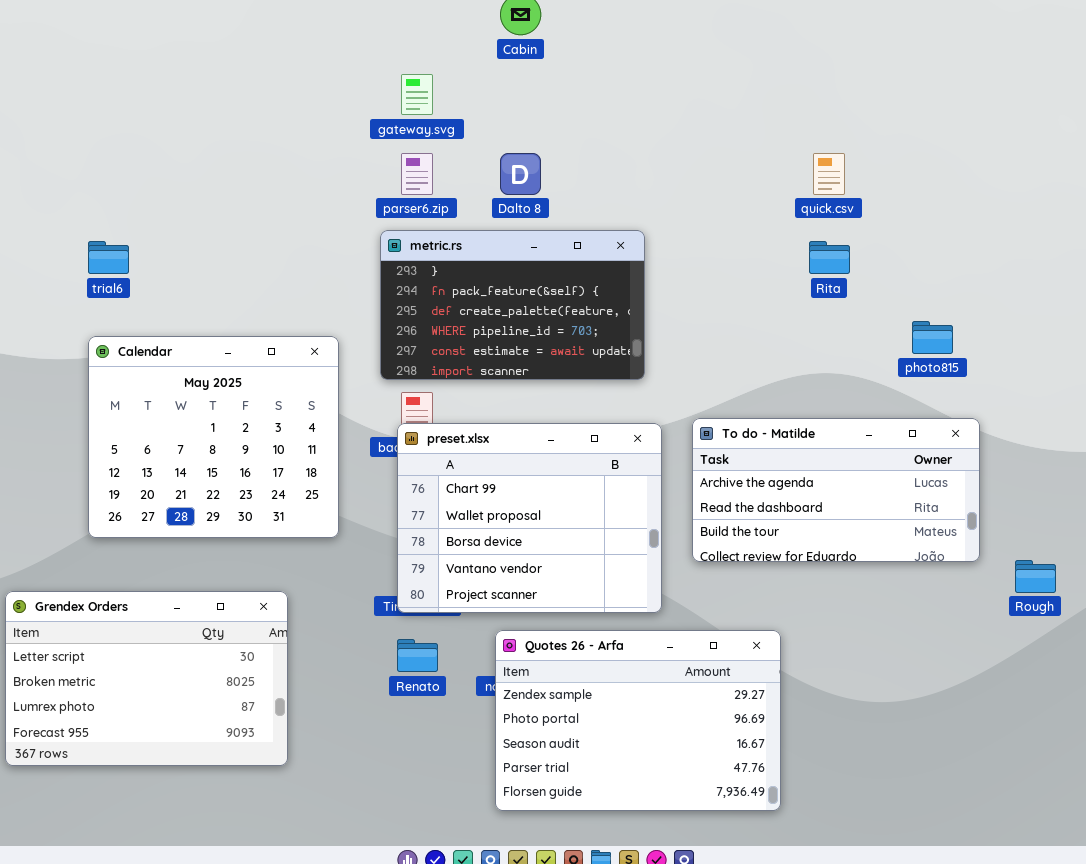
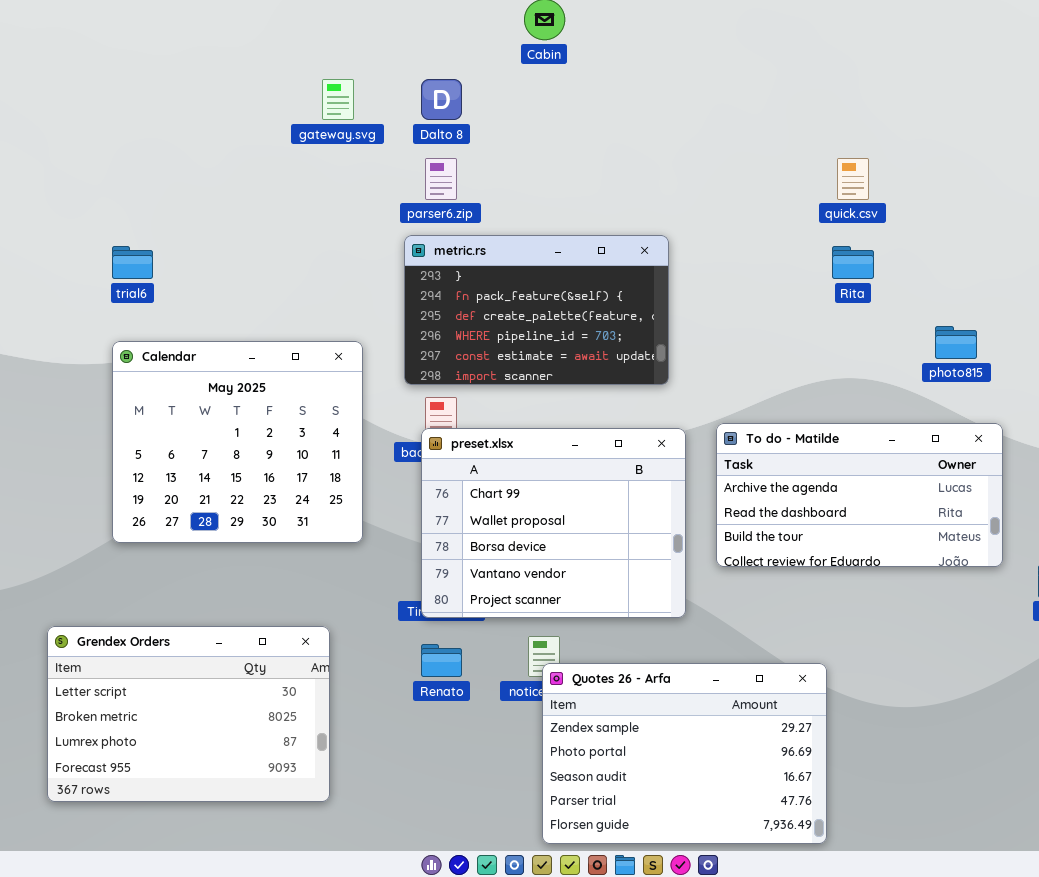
gateway.svg: [401,74,433,115] -> [322,79,354,120], moved
Dalto 8: [500,153,541,195] -> [421,79,462,120], moved
Grendex Orders: [5,591,288,766] -> [47,626,330,802], moved
Quotes 26 - Arfa: [495,630,781,811] -> [542,663,827,844], moved

